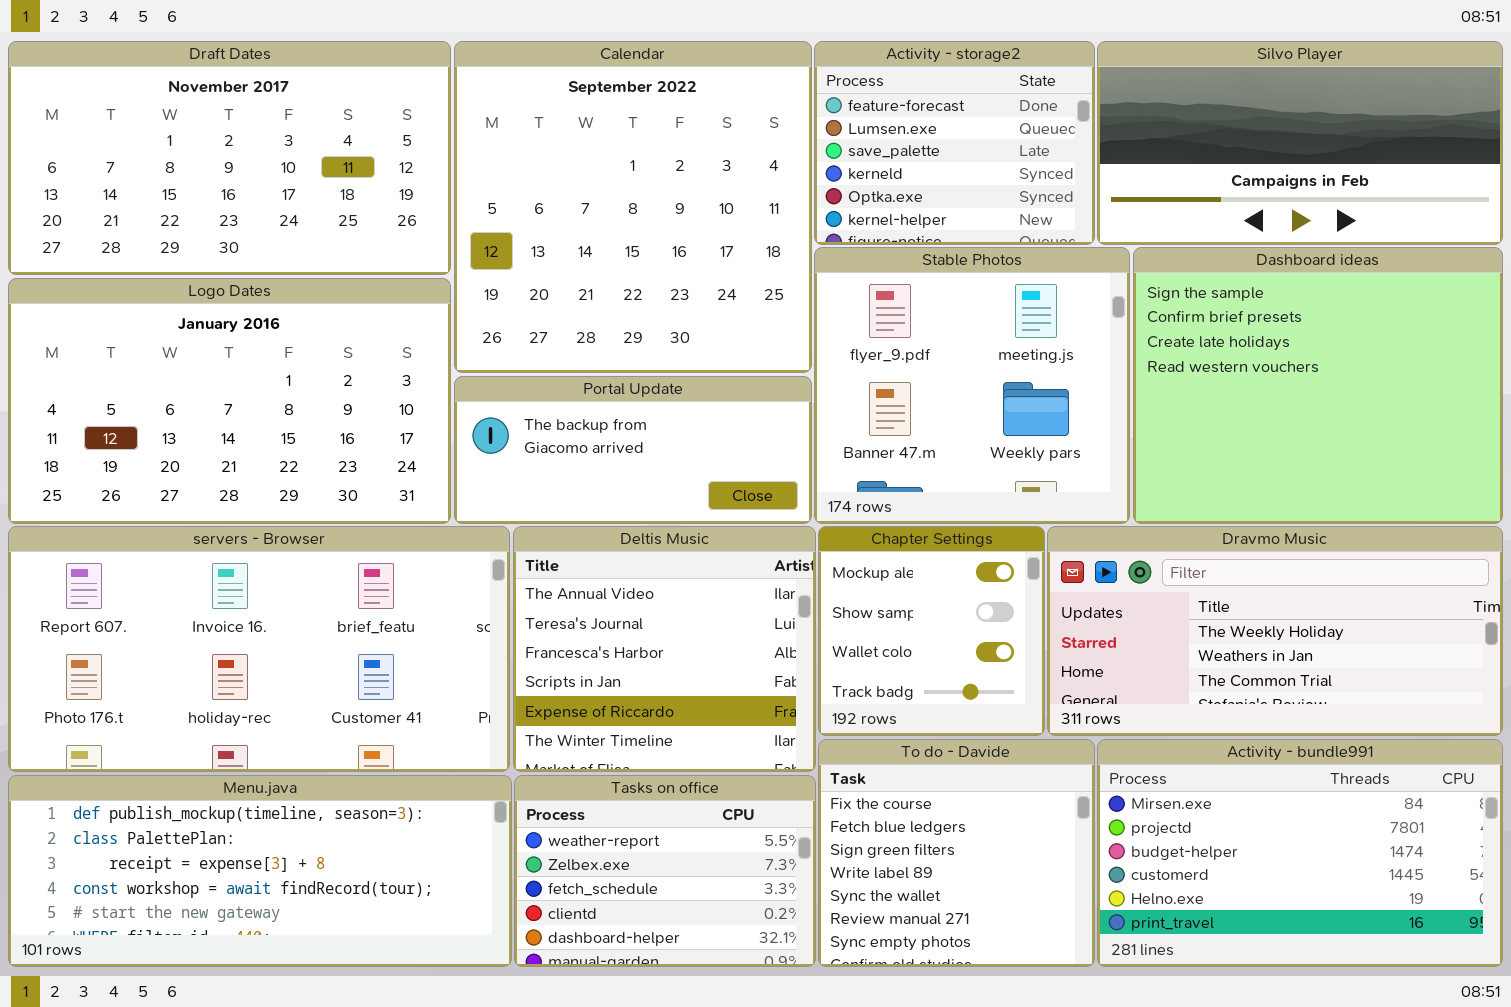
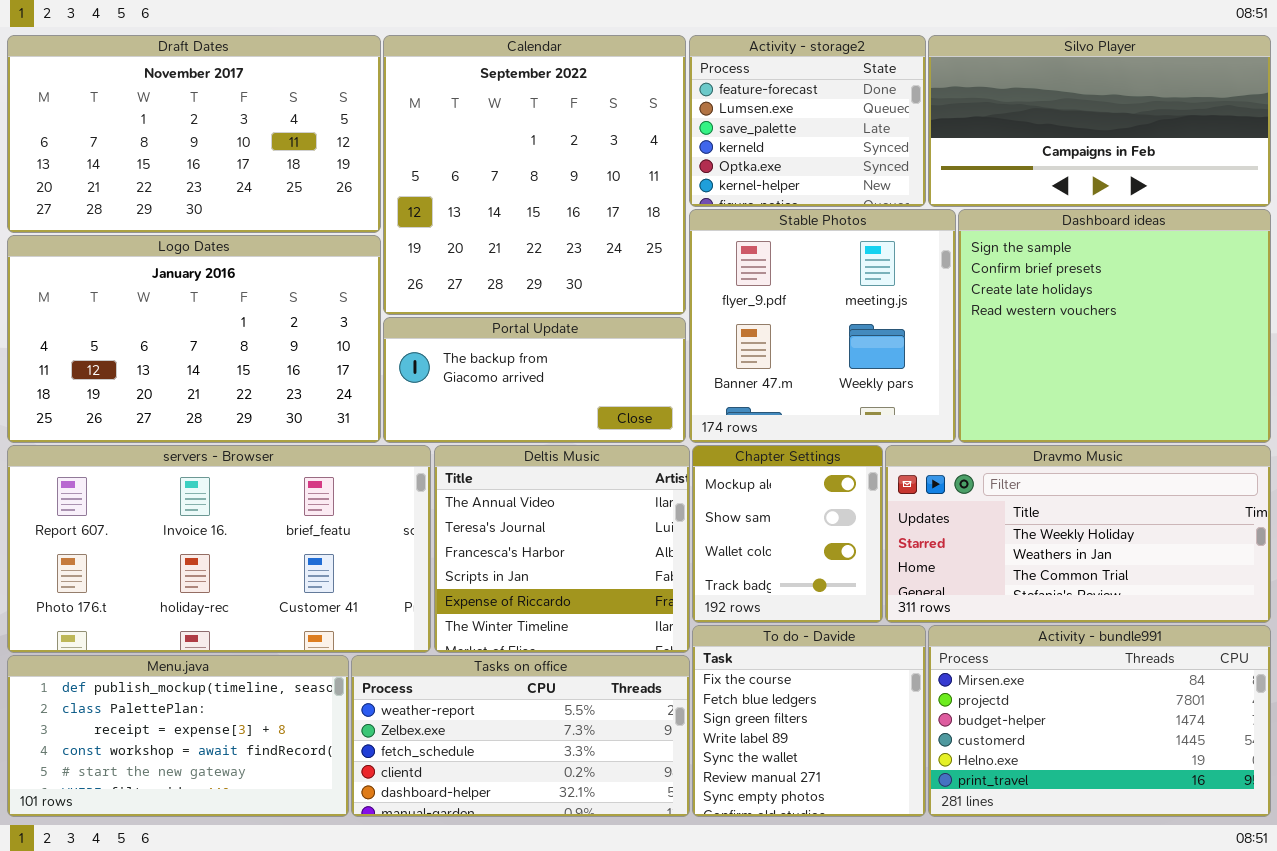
Menu.java: [8,775,512,967] -> [7,655,349,817], resized
Tasks on office: [514,775,816,967] -> [351,655,690,817], resized

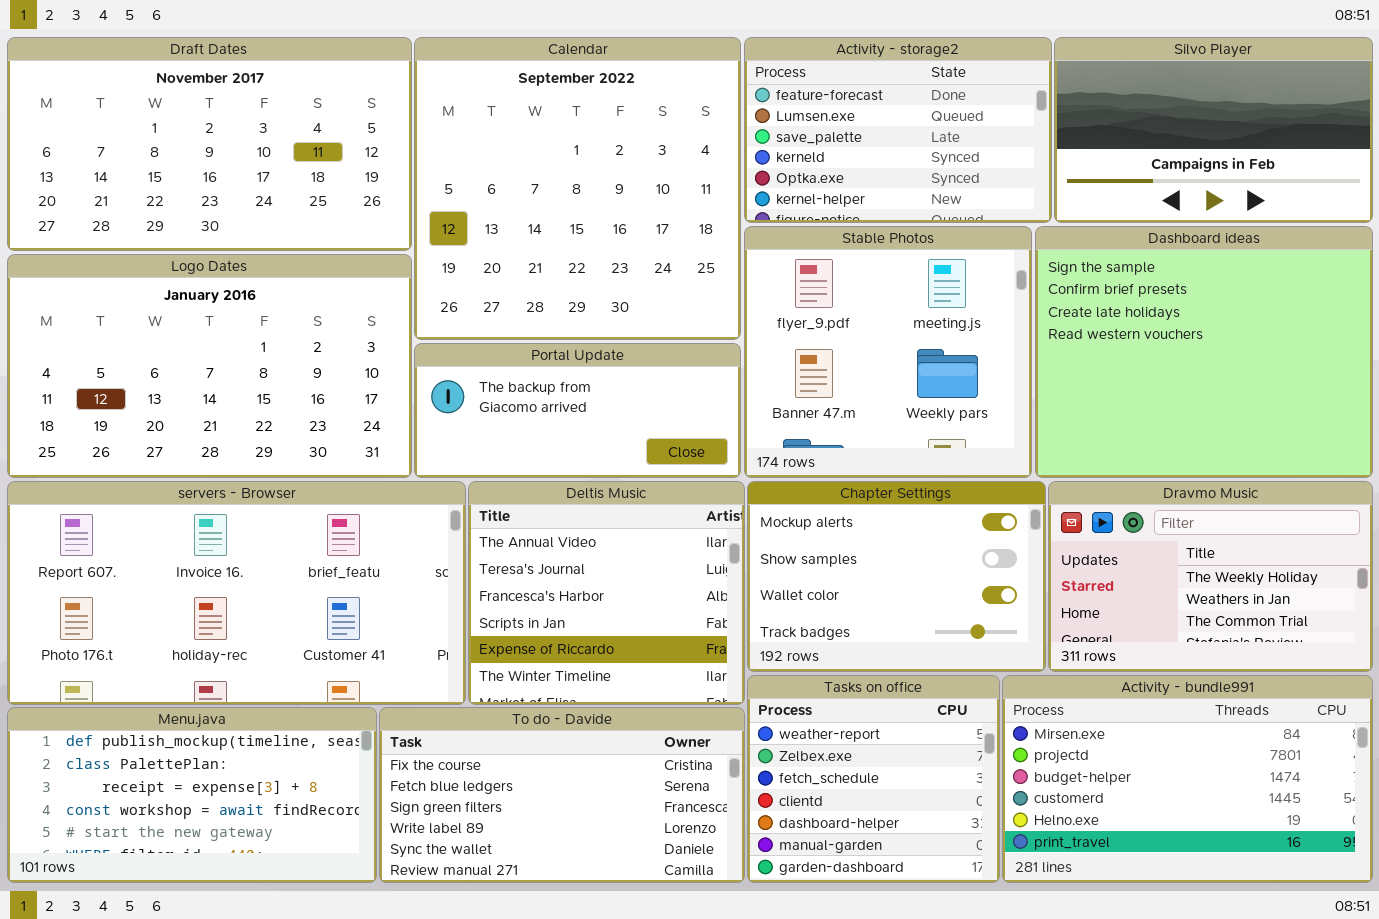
Activity - storage2: [689,35,926,207] -> [744,37,1052,223], resized
Silvo Player: [928,35,1271,207] -> [1054,37,1373,223], resized
Chapter Settings: [692,445,883,623] -> [747,481,1046,672], resized
Dravmo Music: [885,445,1271,623] -> [1048,481,1373,672], resized
To do - Davide: [692,625,926,817] -> [379,707,745,883], moved, resized
Tasks on office: [351,655,690,817] -> [747,675,1000,883], moved, resized

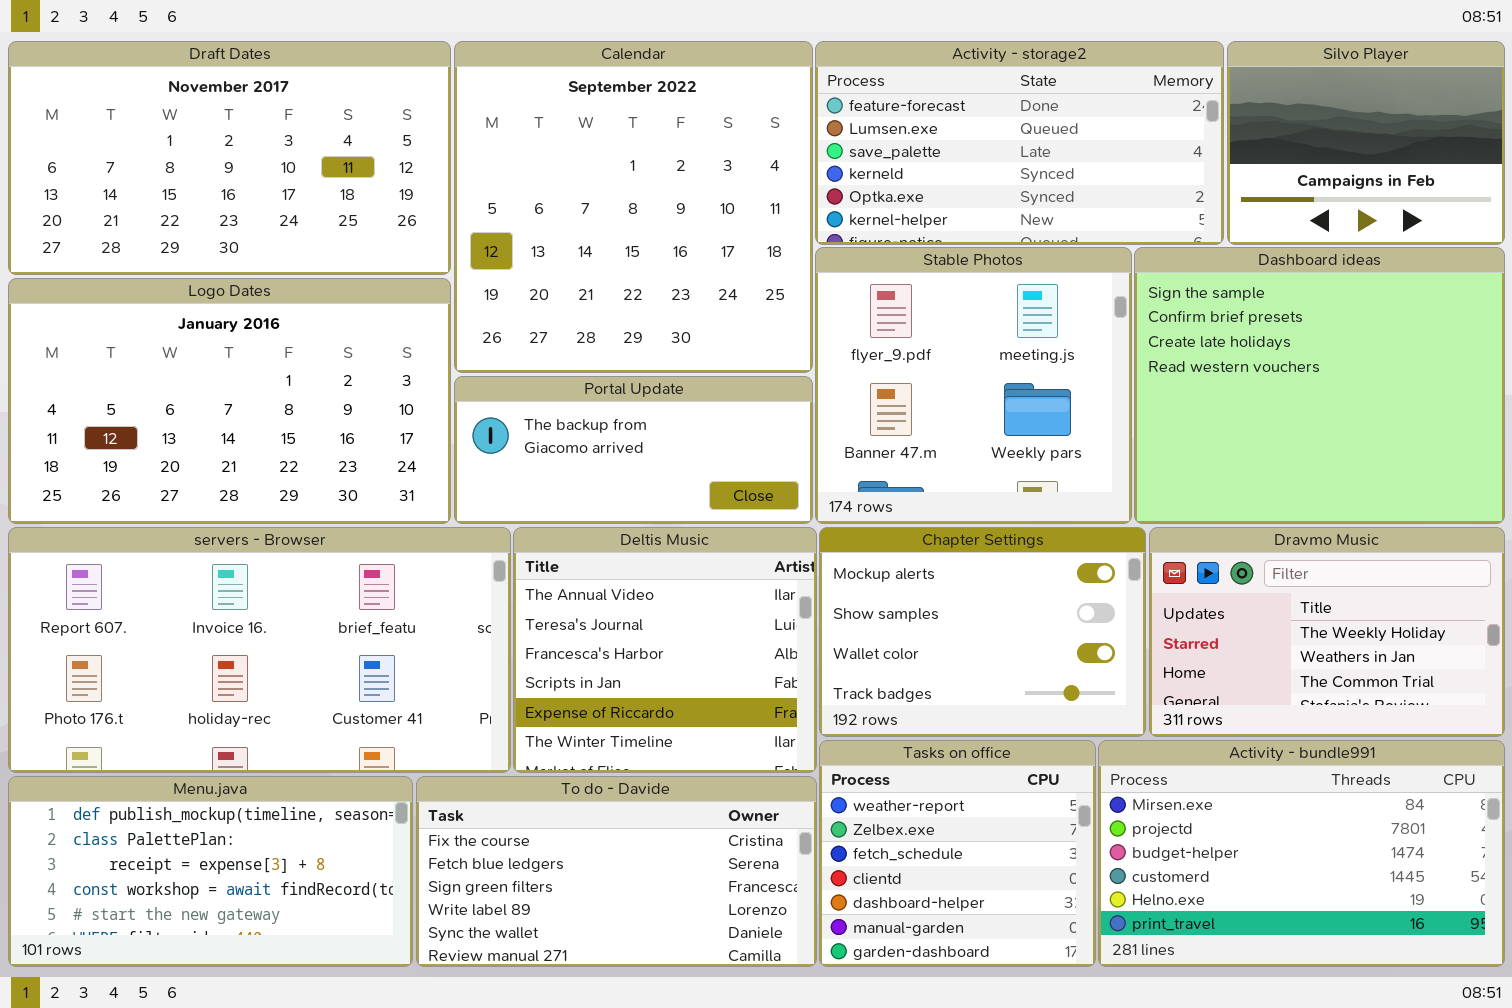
Activity - storage2: [744,37,1052,223] -> [815,41,1224,245], resized
Silvo Player: [1054,37,1373,223] -> [1227,41,1505,245], resized

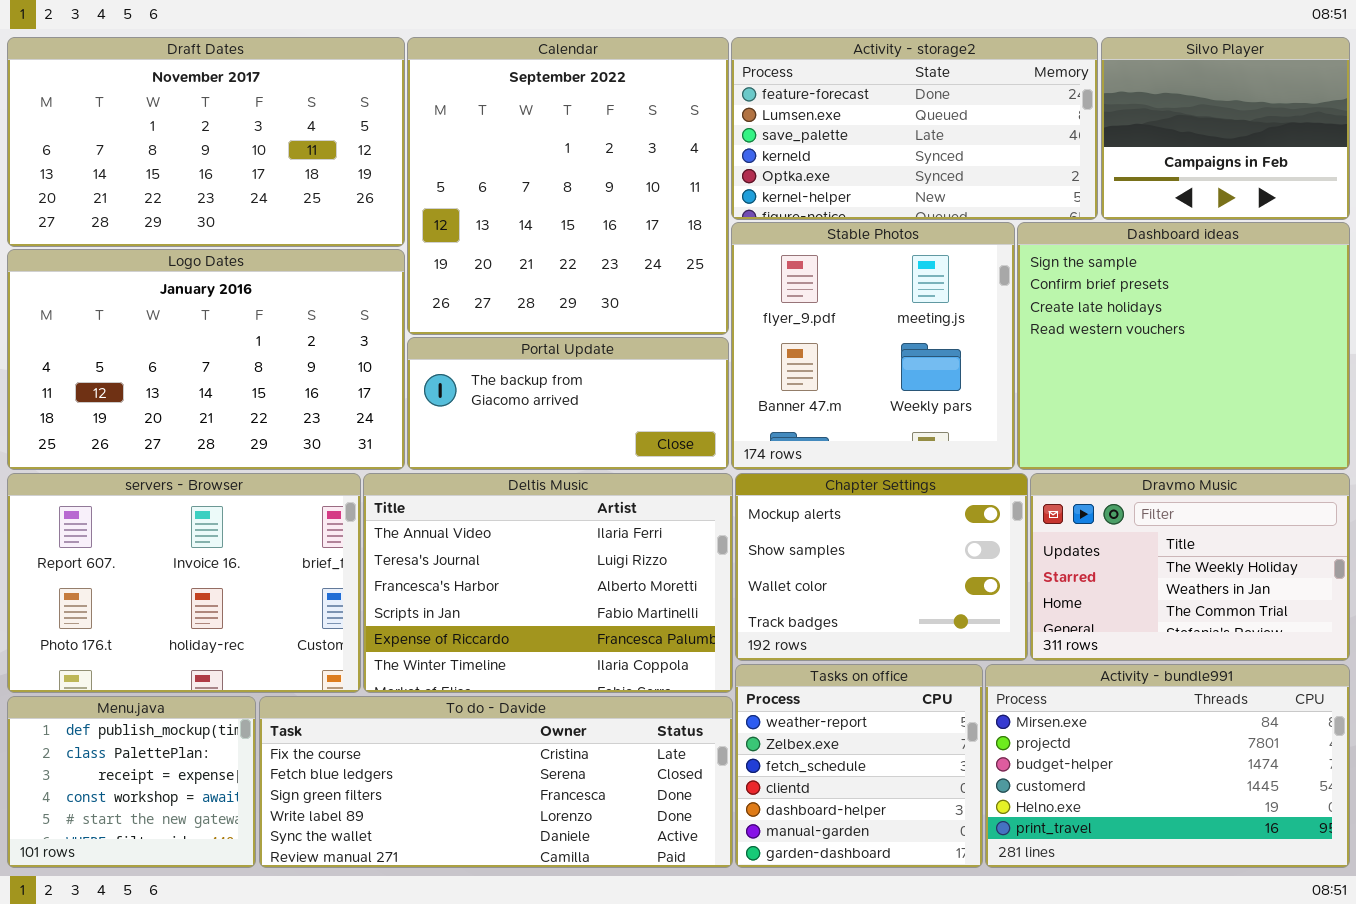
servers - Browser: [8,527,511,773] -> [7,473,361,693], resized
Deltis Music: [513,527,817,773] -> [363,473,733,693], resized
Menu.java: [8,776,413,967] -> [7,696,256,868], resized
To do - Davide: [416,776,817,967] -> [259,696,733,868], resized

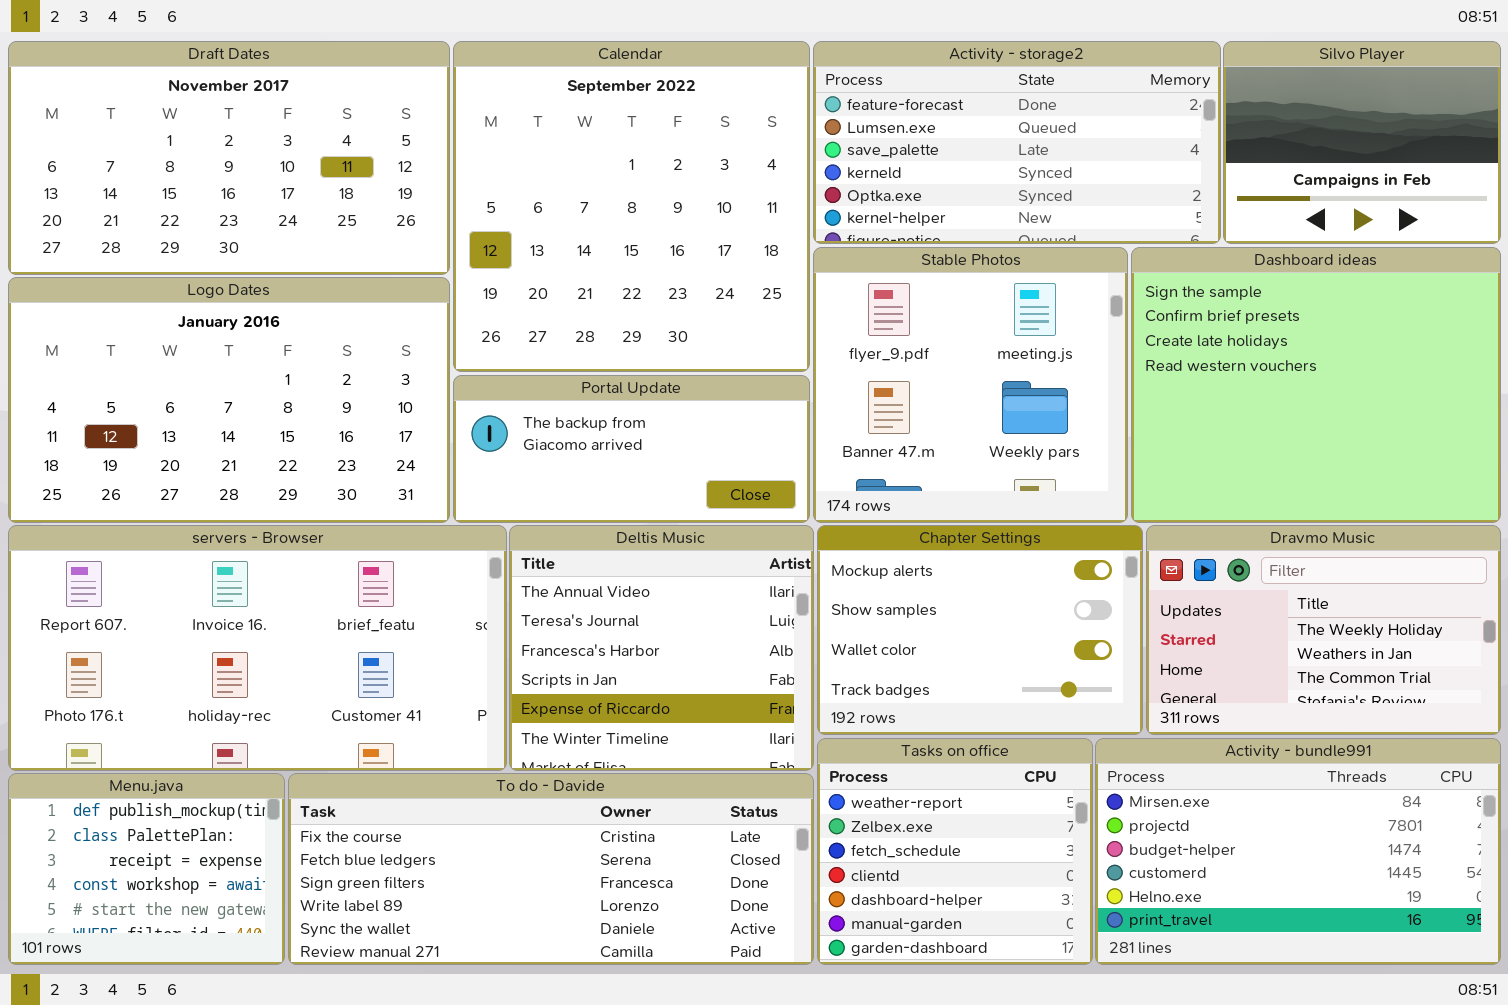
servers - Browser: [7,473,361,693] -> [8,525,507,771], resized
Deltis Music: [363,473,733,693] -> [509,525,814,771], resized

